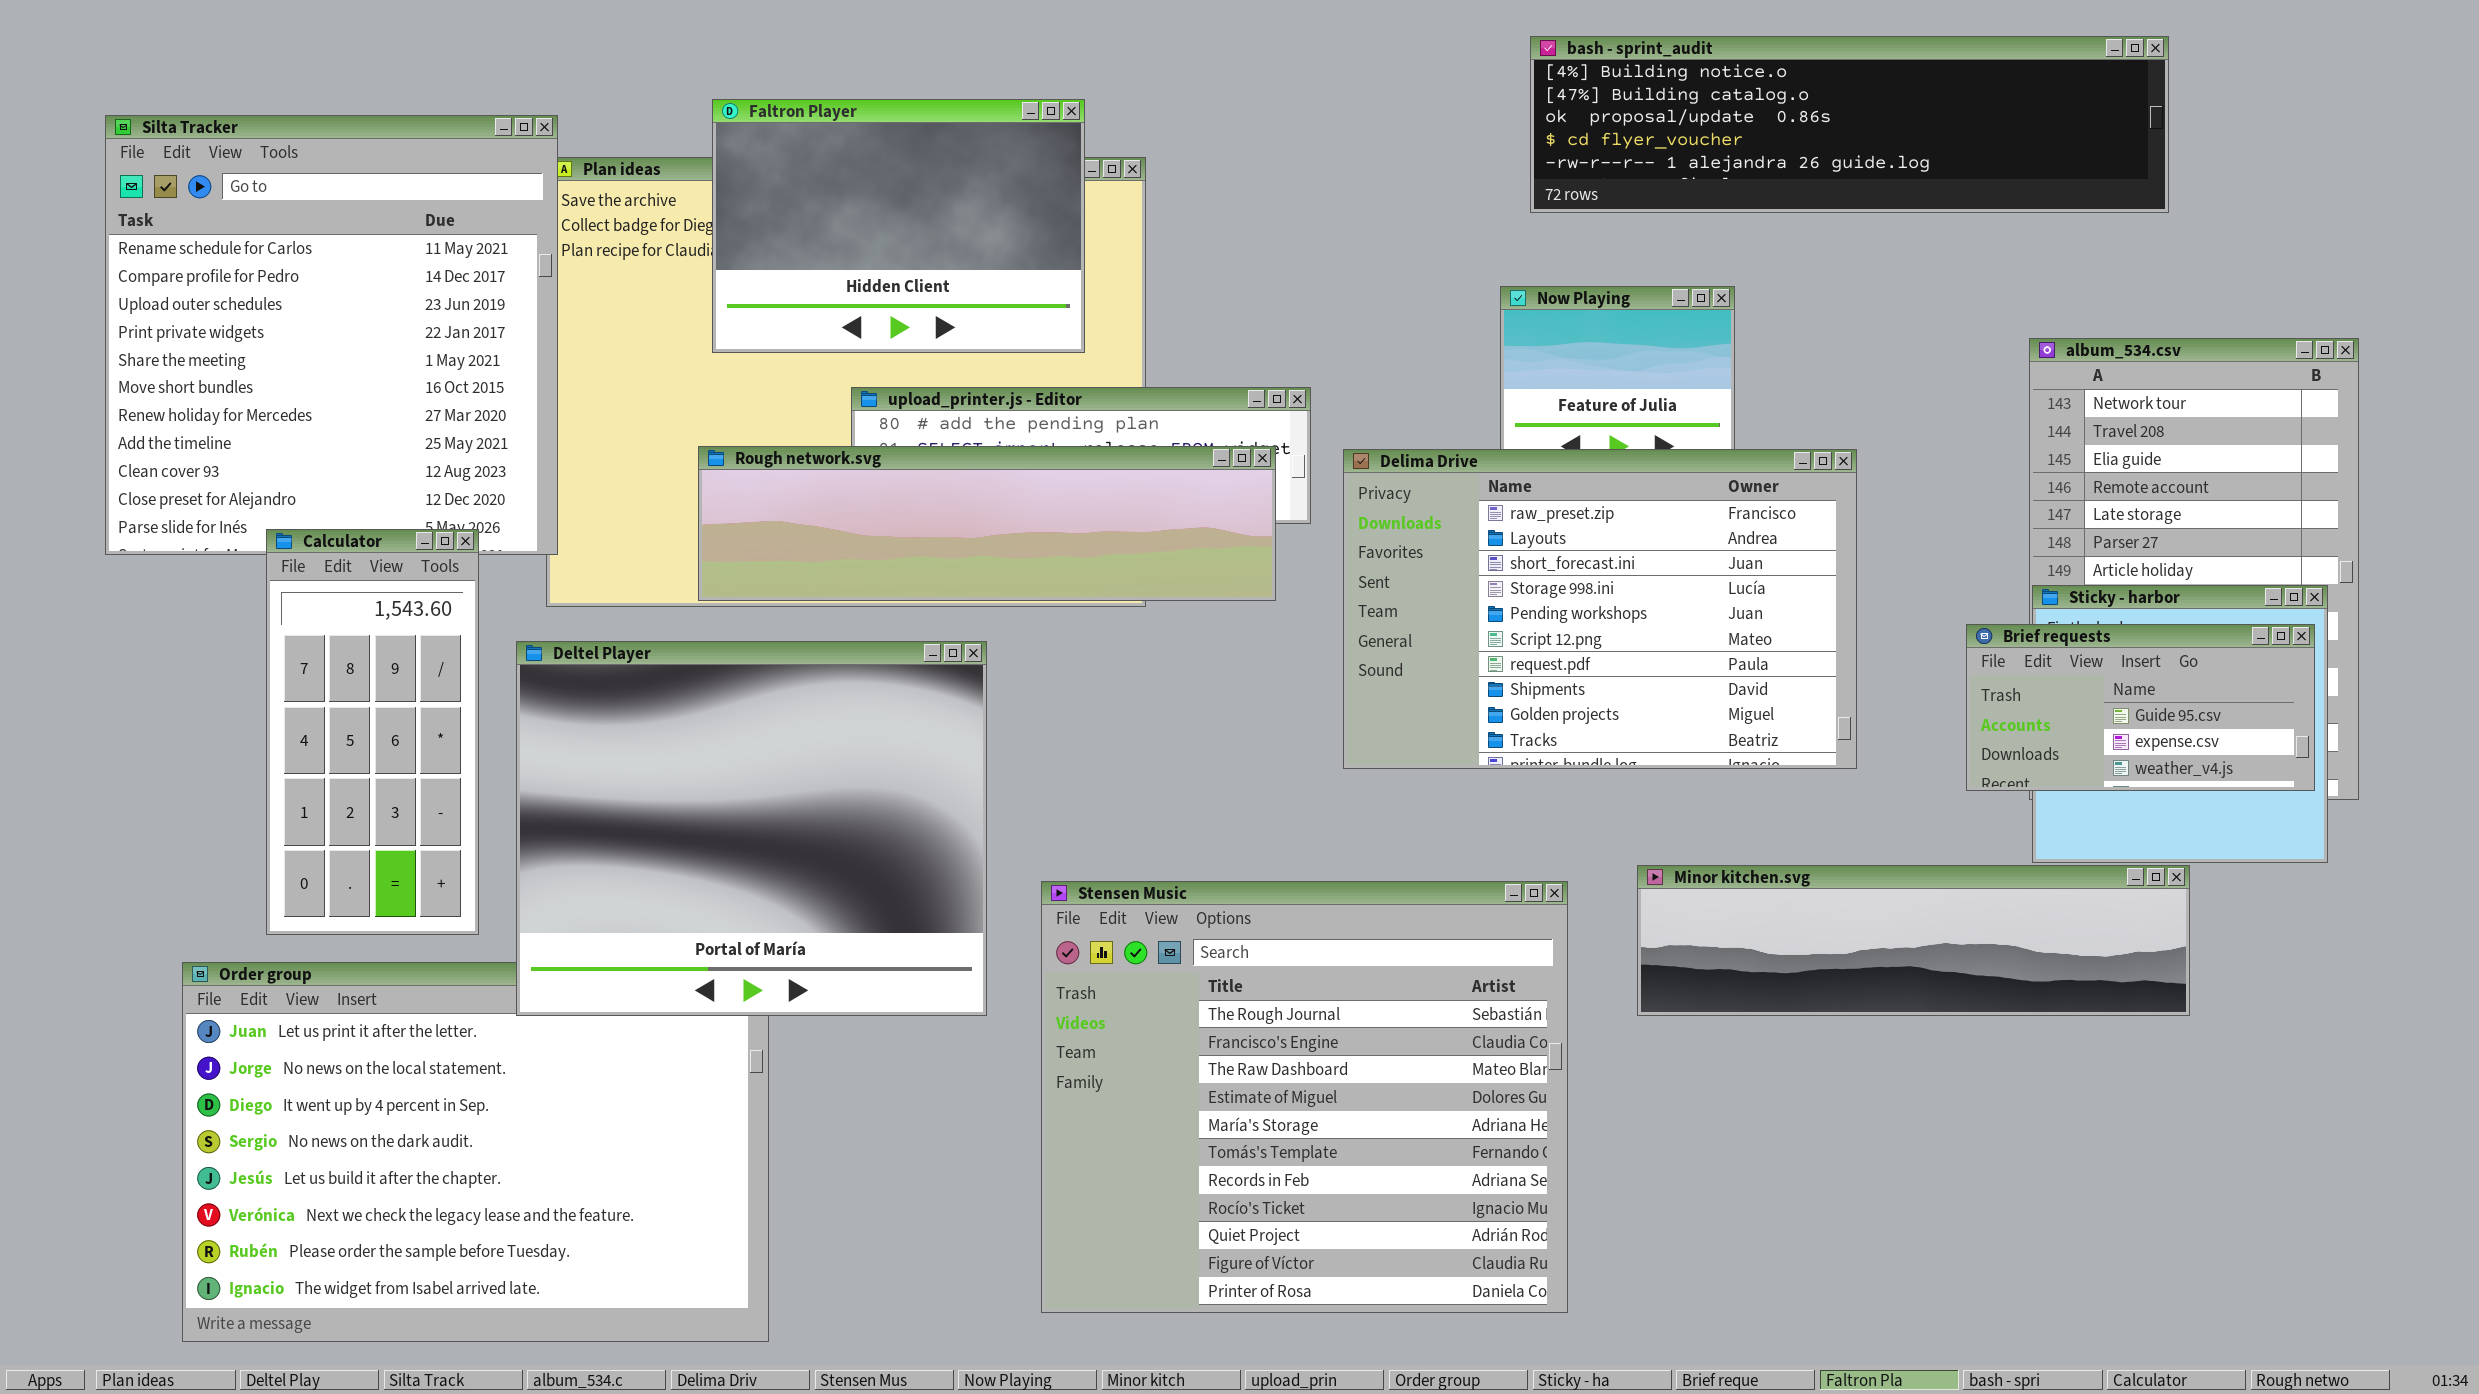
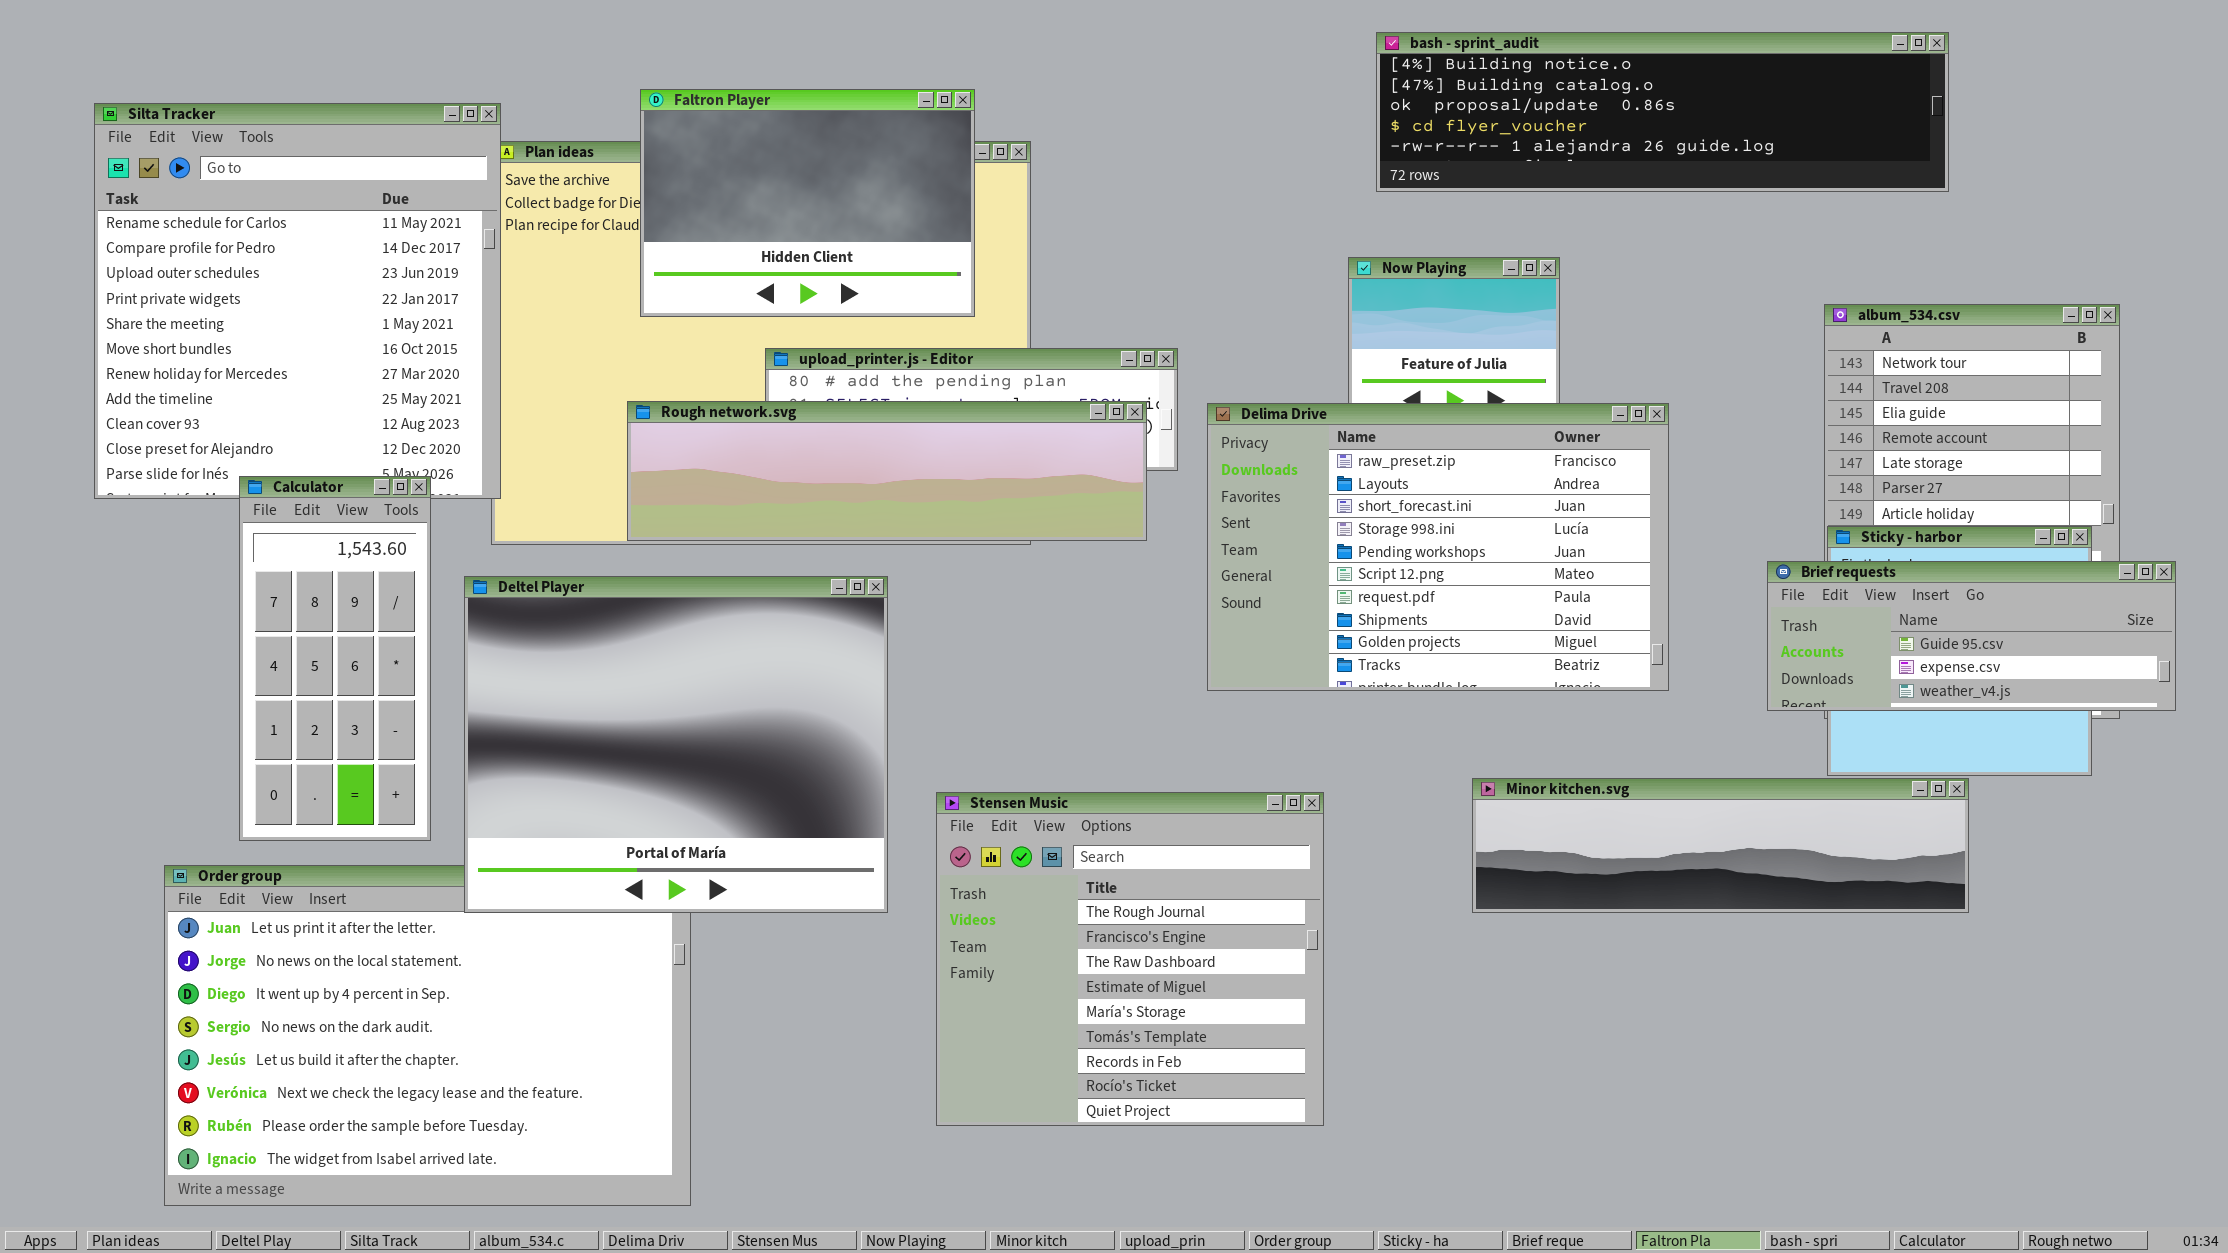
Brief requests: [1966,624,2315,791] -> [1767,561,2176,711], resized
Stensen Music: [1041,881,1568,1313] -> [936,792,1324,1126], resized

